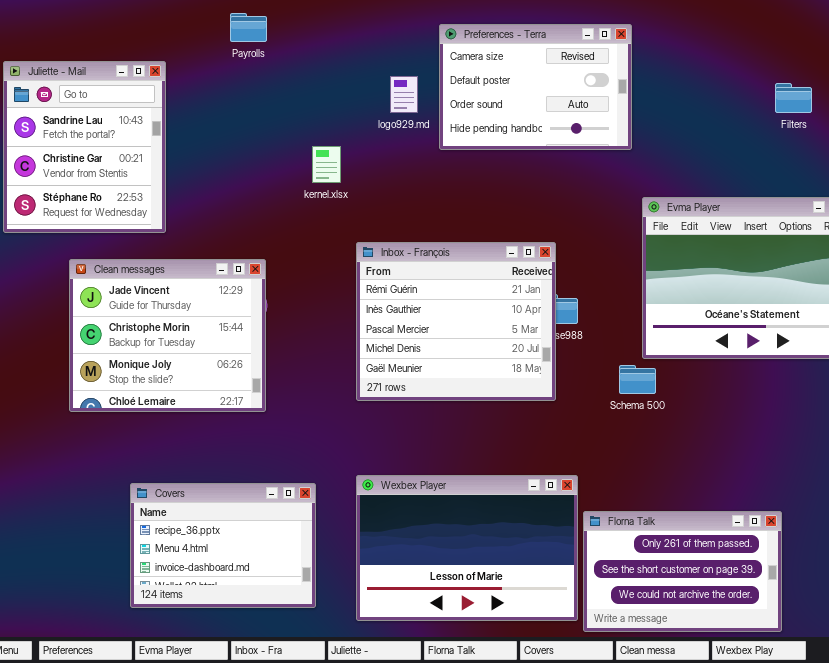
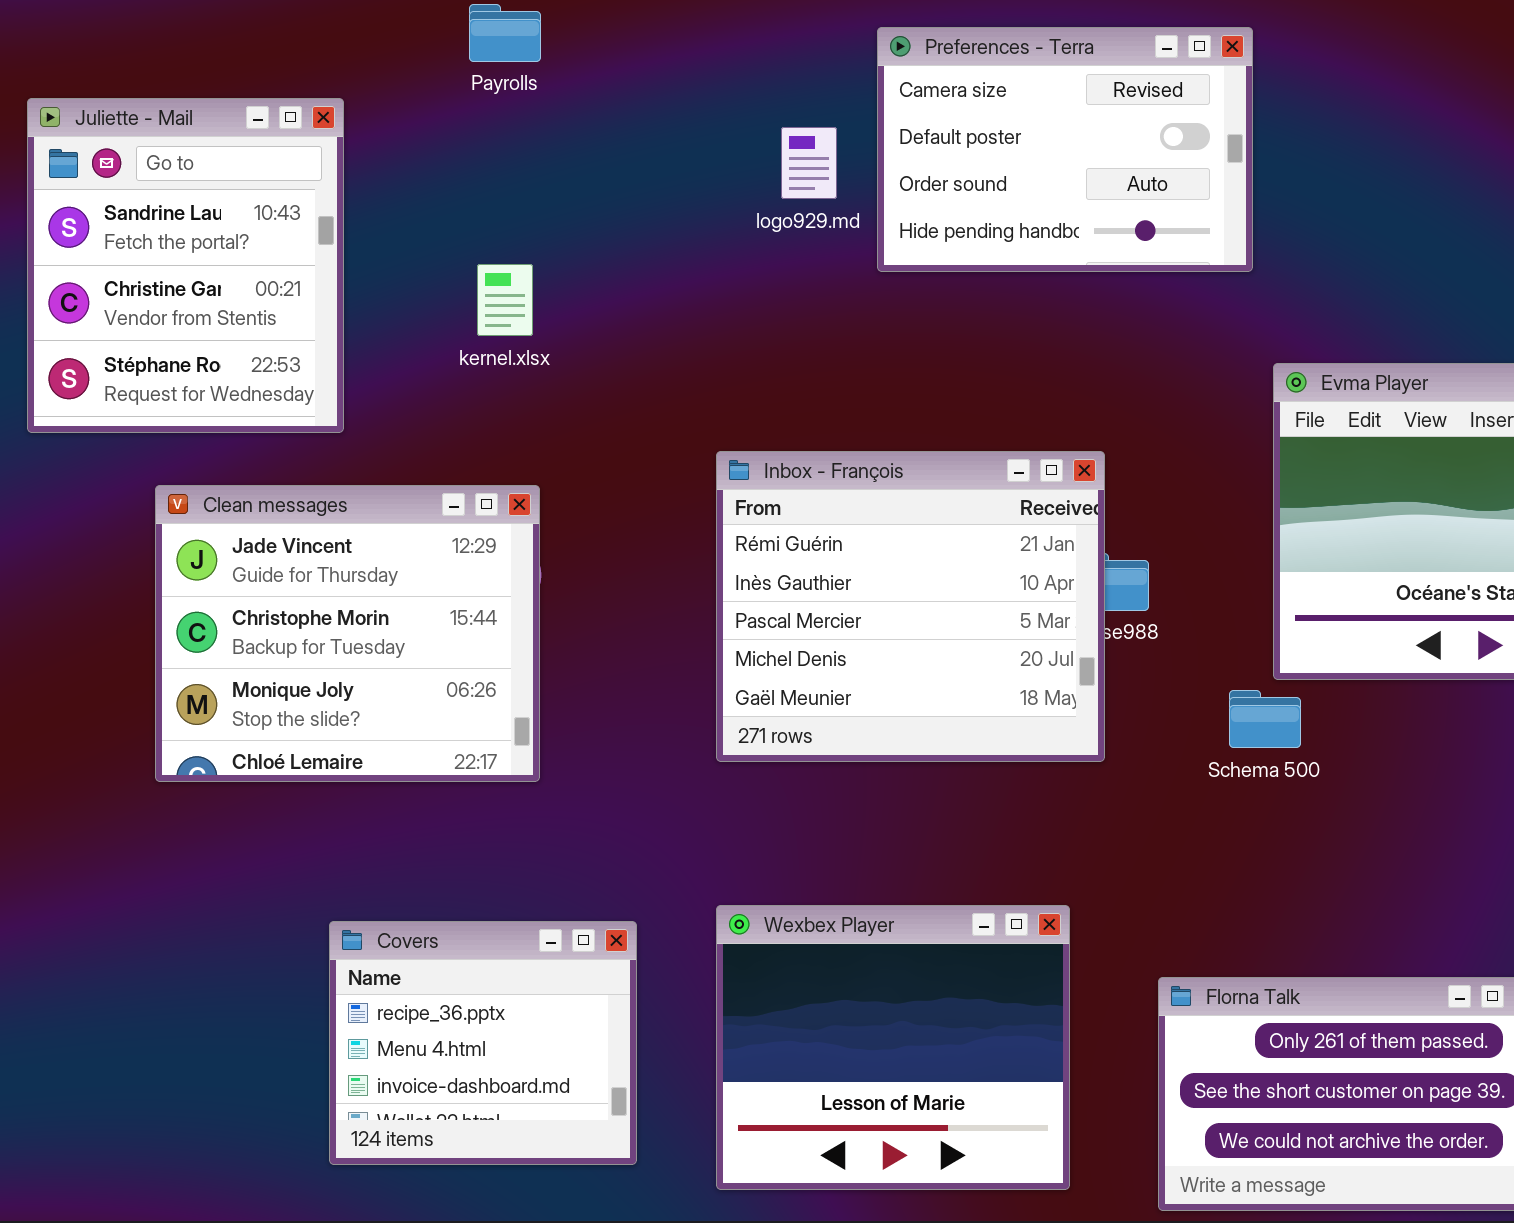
kernel.xlsx: [312,146,341,183] -> [477,264,533,336], moved
Wexbex Player: [356,475,578,621] -> [716,905,1070,1190], resized
Covers: [130,483,316,608] -> [329,921,637,1165], resized

